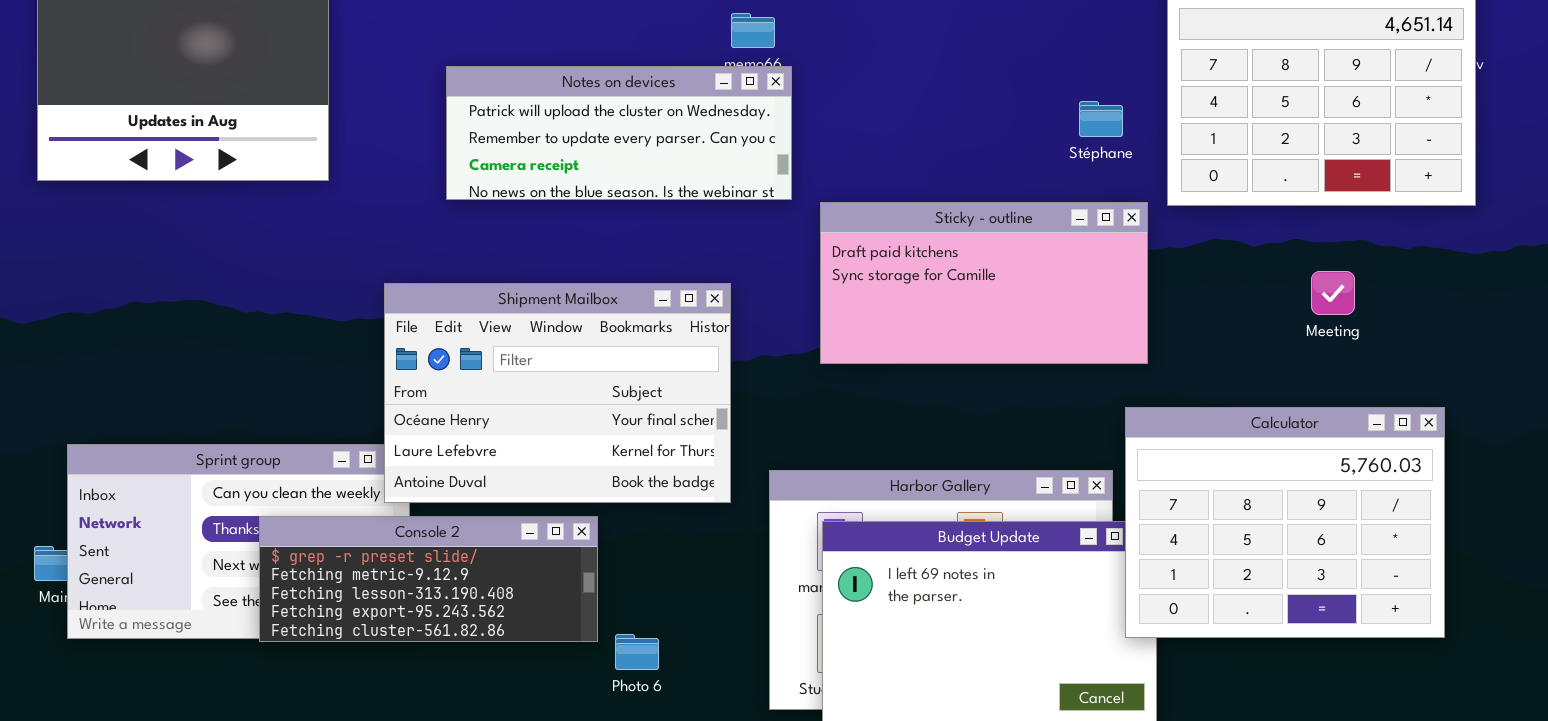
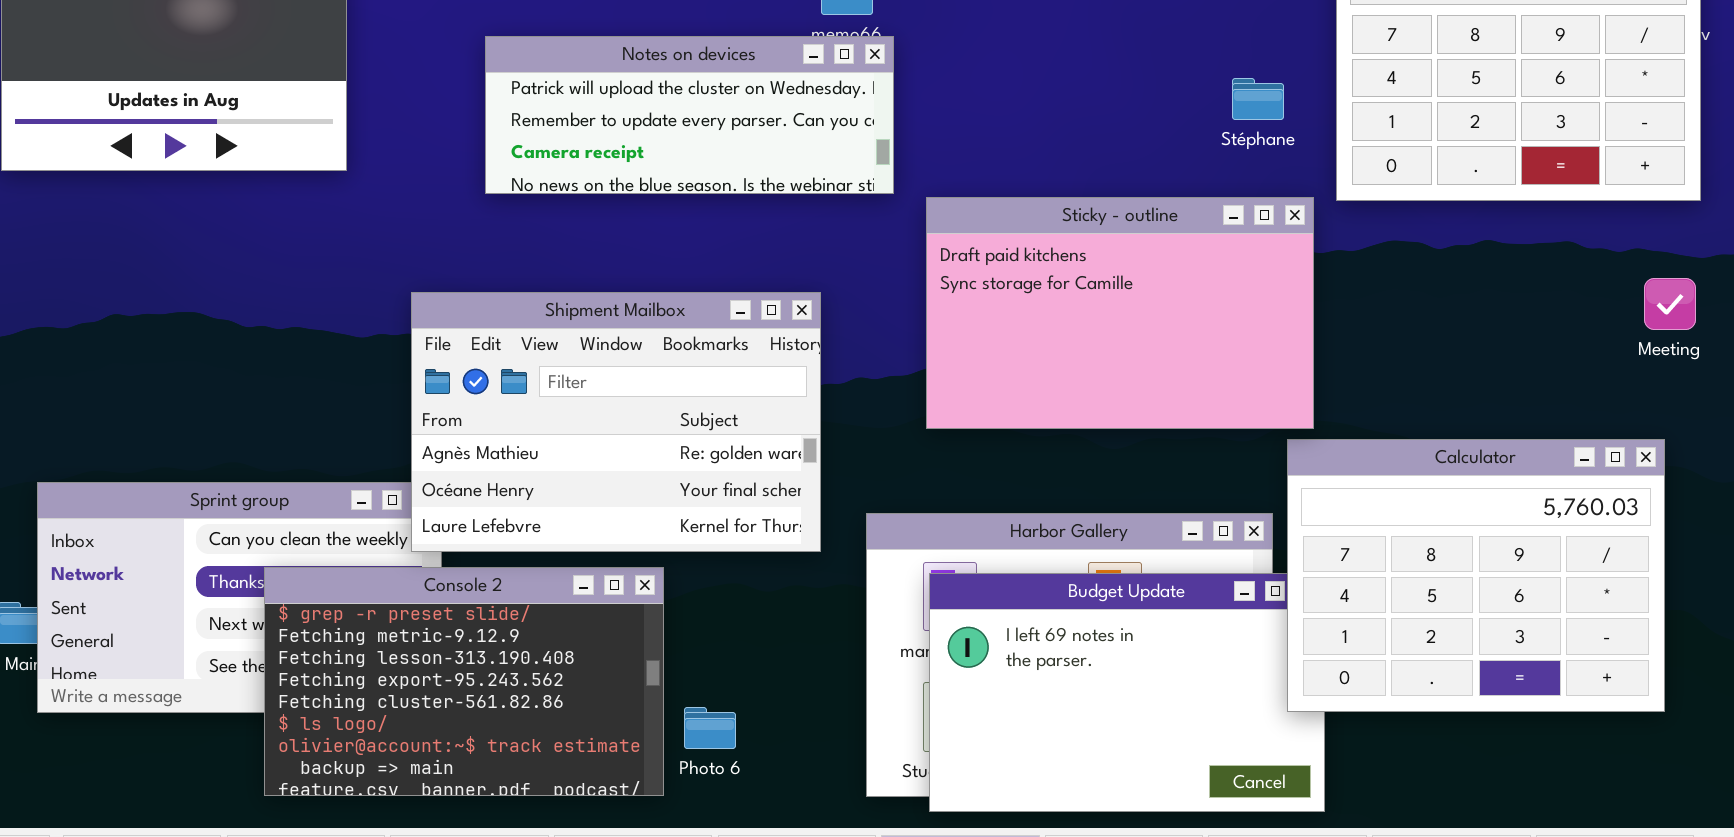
Sticky - outline: [820,202,1148,364] -> [926,197,1314,429], resized
Meeting: [1311,271,1355,315] -> [1644,278,1696,330], moved
Shipment Mailbox: [384,283,731,503] -> [411,292,821,552], scrolled up 1 row
Console 2: [259,516,598,642] -> [264,567,664,796], resized

